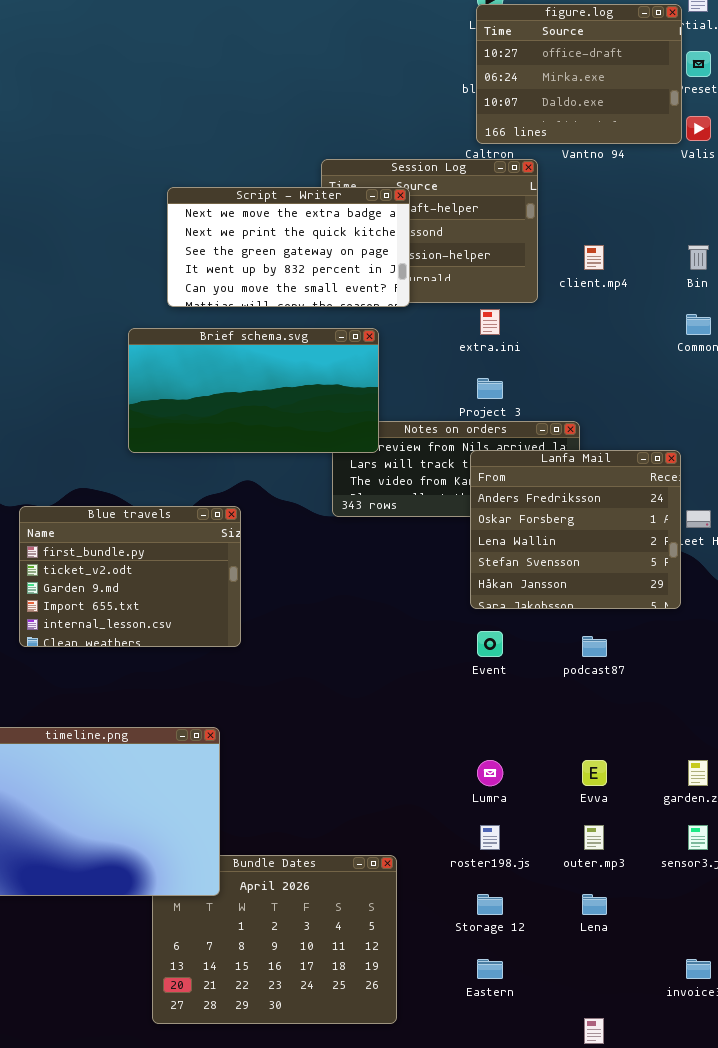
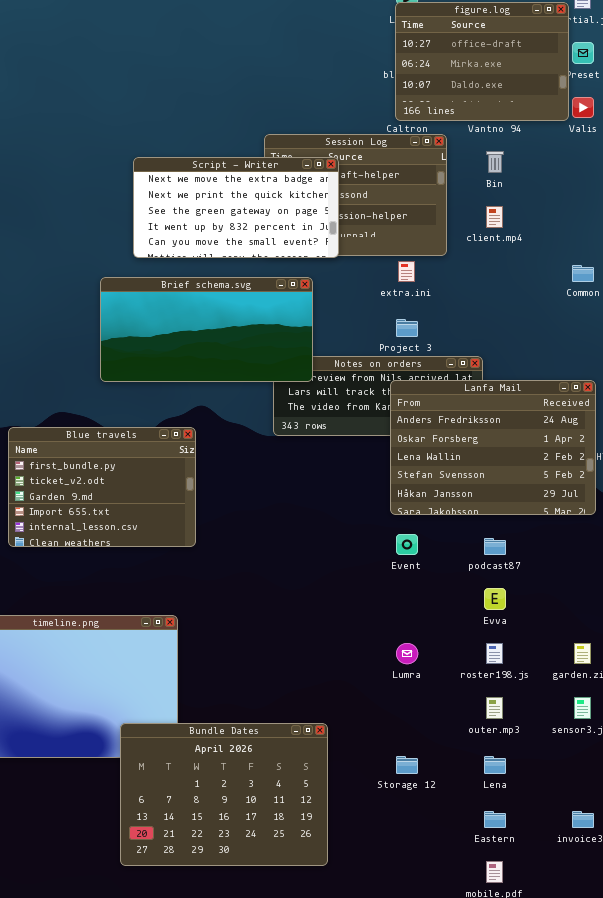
Bin: [688,245,709,270] -> [486,151,504,173], moved
Lanfa Mail: [470,450,681,609] -> [390,380,596,515], resized
Evva: [582,760,607,786] -> [484,588,506,610], moved
roster198.js: [480,825,500,850] -> [486,643,503,664], moved
Bundle Dates: [152,855,397,1024] -> [120,723,328,866], raised
Eastern: [477,959,503,979] -> [484,811,506,828], moved

